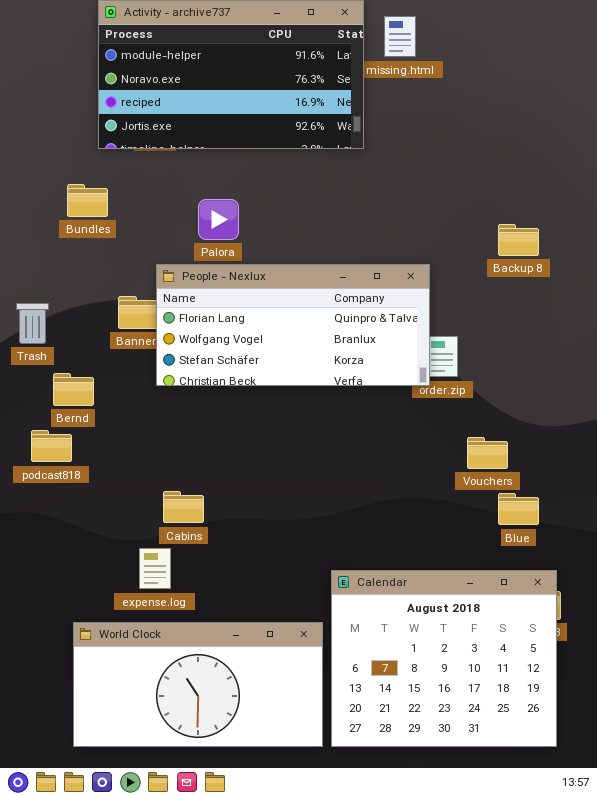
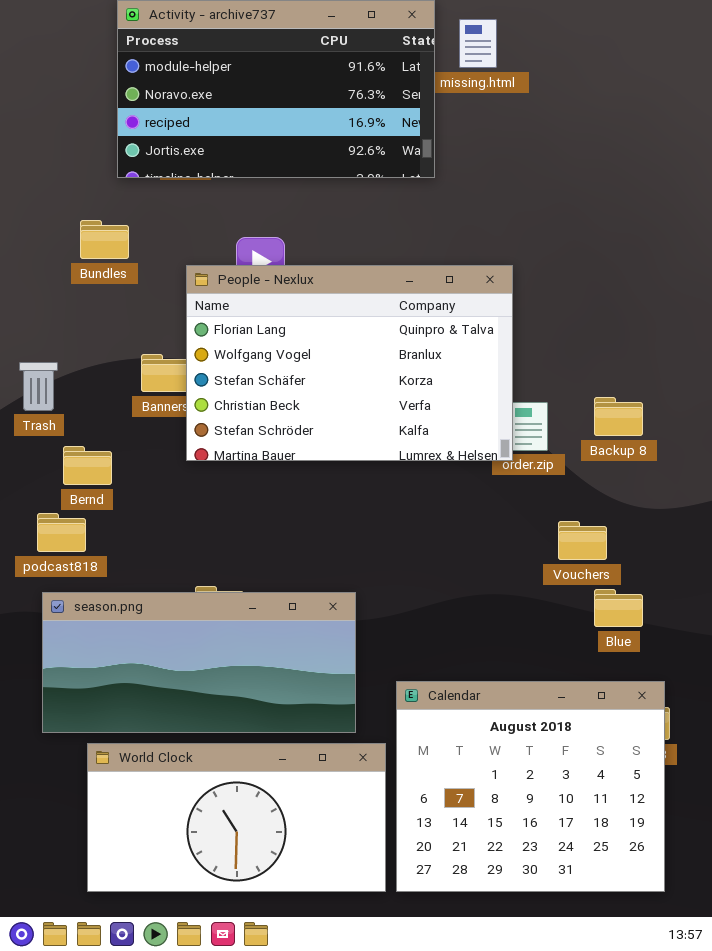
Backup 8: [498,224,539,256] -> [594,397,643,436], moved
People - Nexlux: [156,264,430,386] -> [186,265,513,461], resized
season.png: none -> [42,592,356,733], opened

